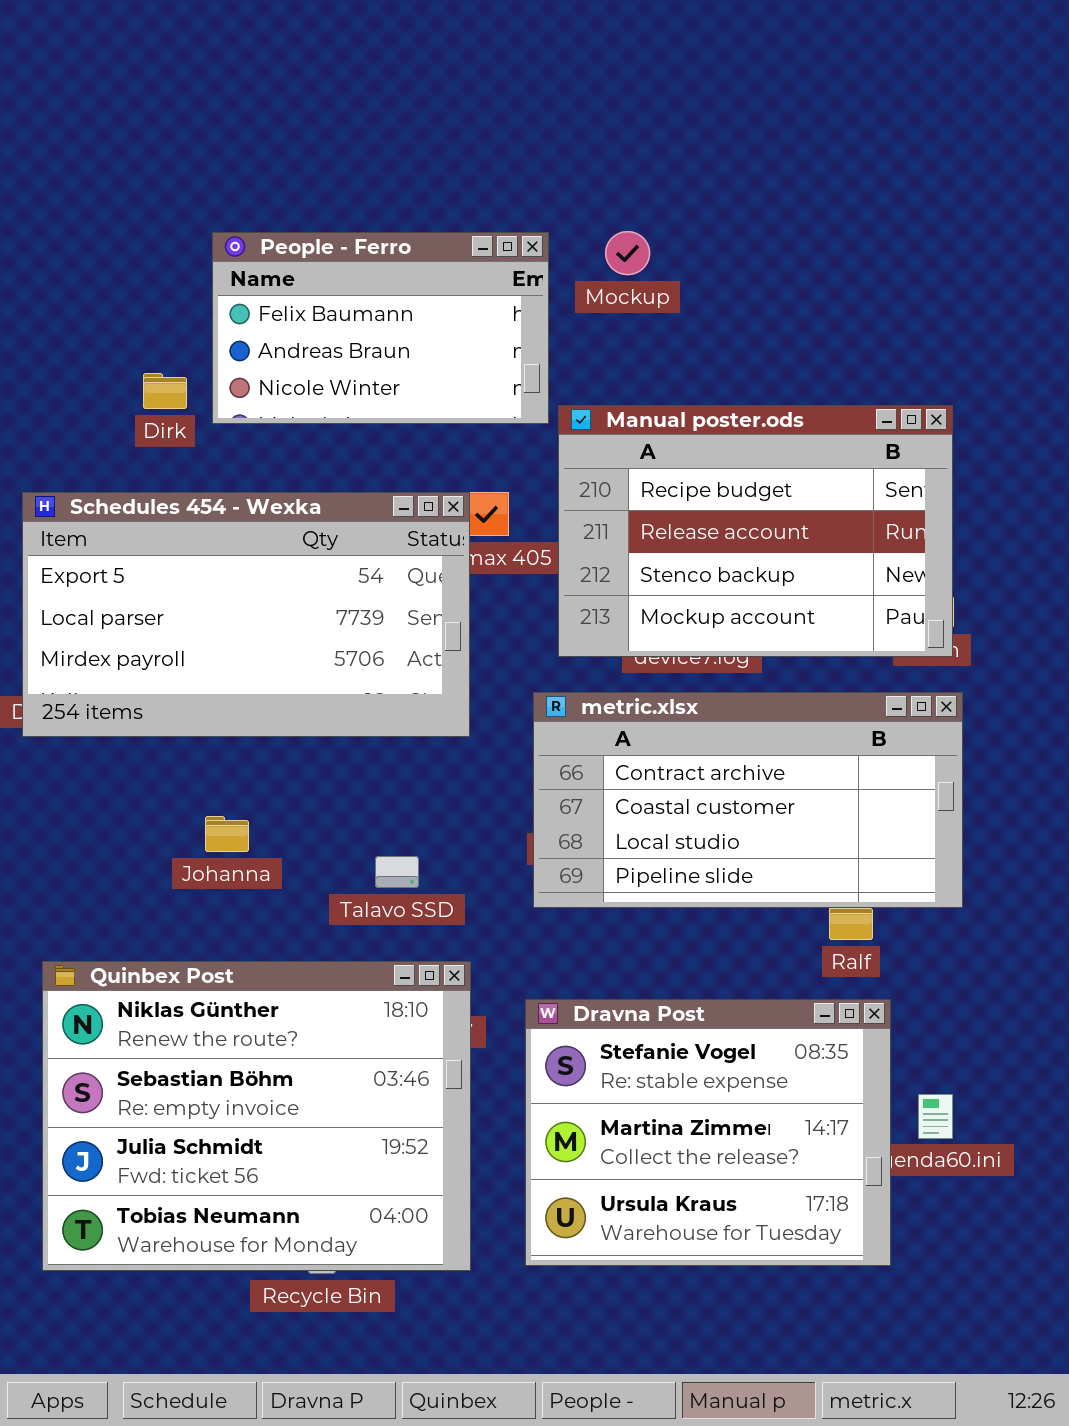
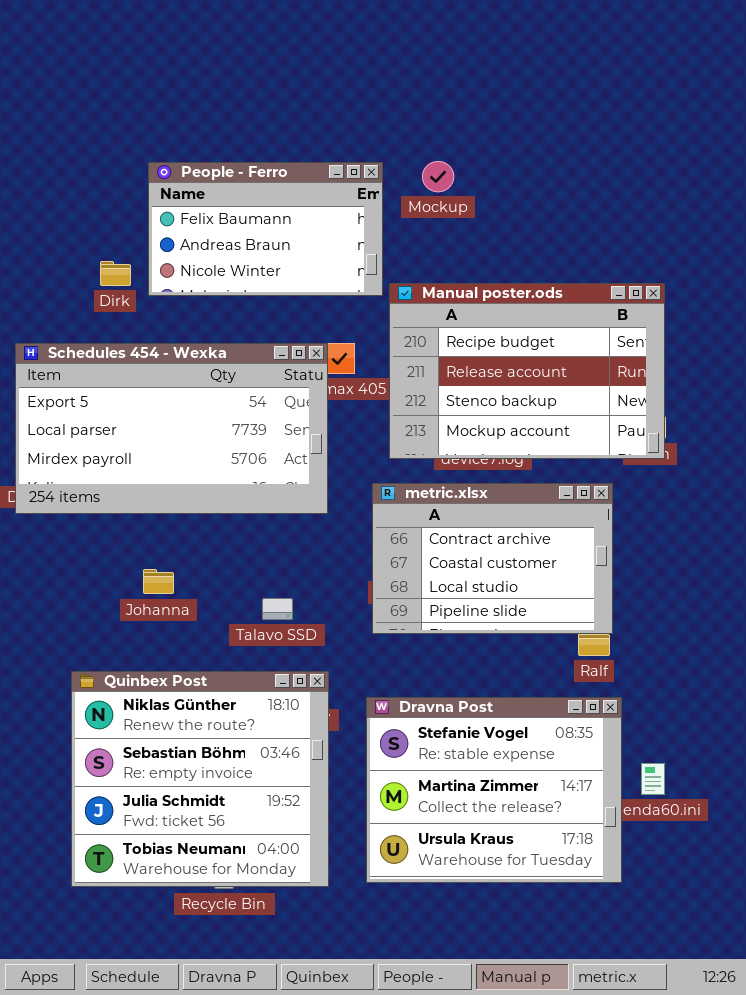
metric.xlsx: [533,692,963,908] -> [372,483,613,634], resized
Quinbex Post: [42,961,471,1271] -> [71,671,329,887], resized

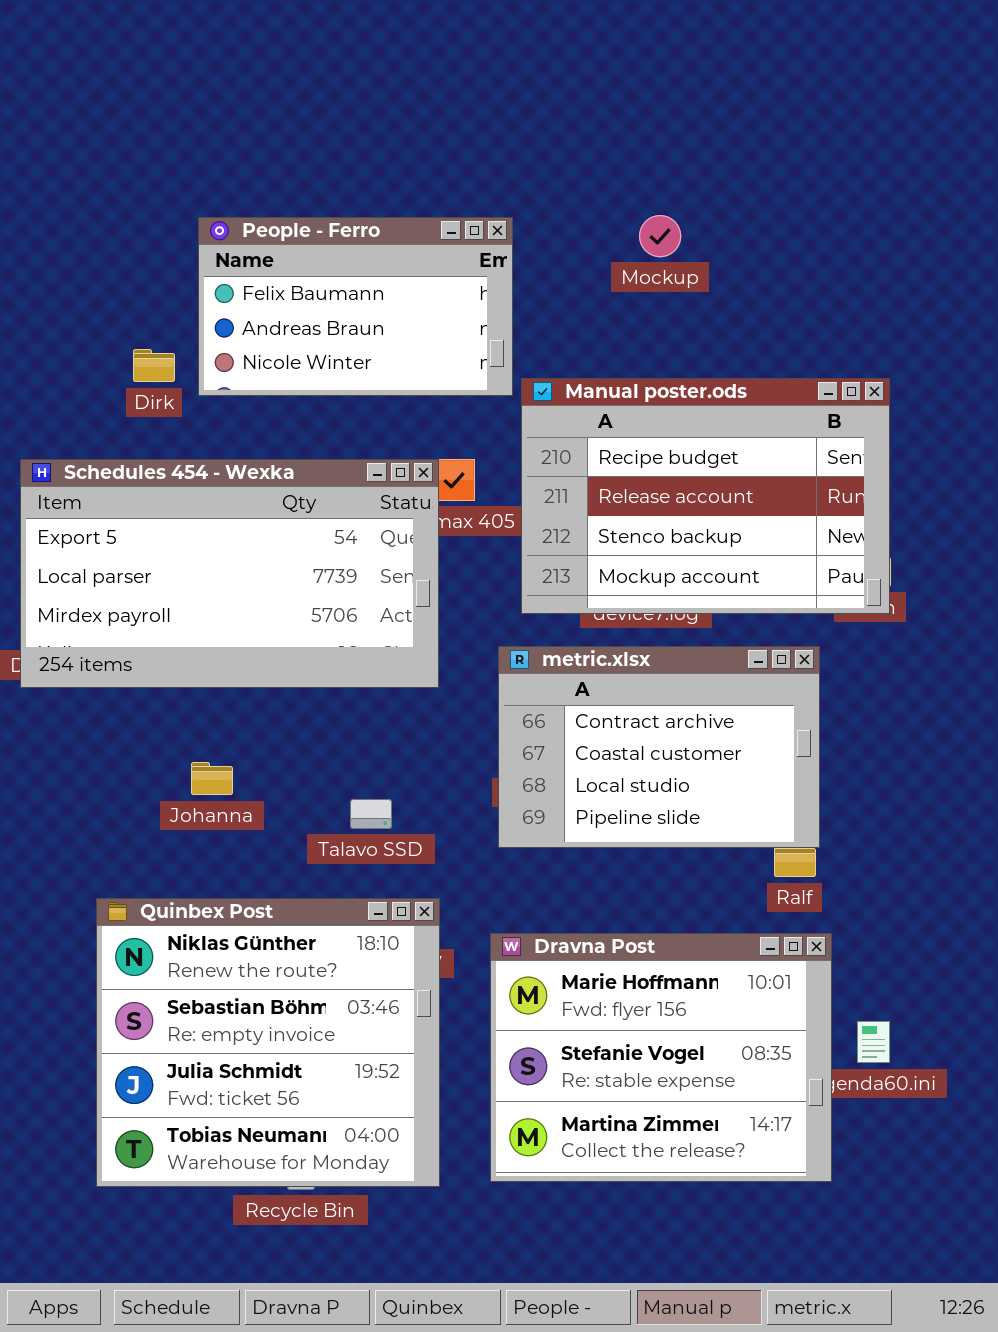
Mockup: [422,161,454,192] -> [639,215,681,257], moved
Dravna Post: [366,697,622,883] -> [490,933,832,1182], scrolled up 1 row

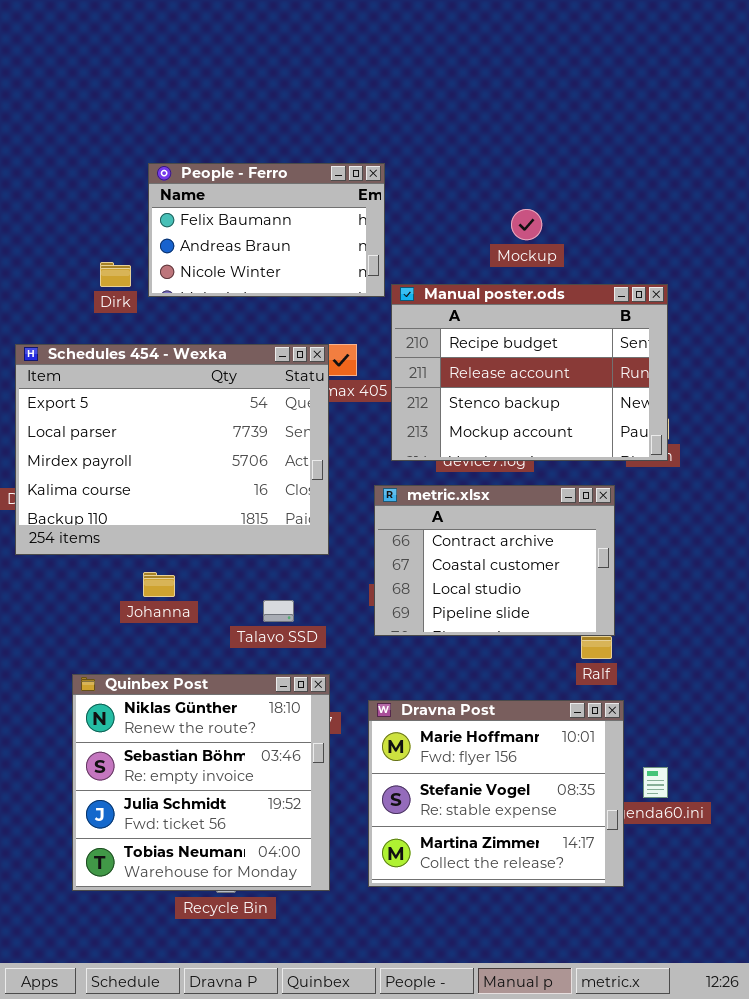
Mockup: [639,215,681,257] -> [511,209,542,240], moved
Schedules 454 - Wexka: [20,459,439,688] -> [15,344,329,555], resized

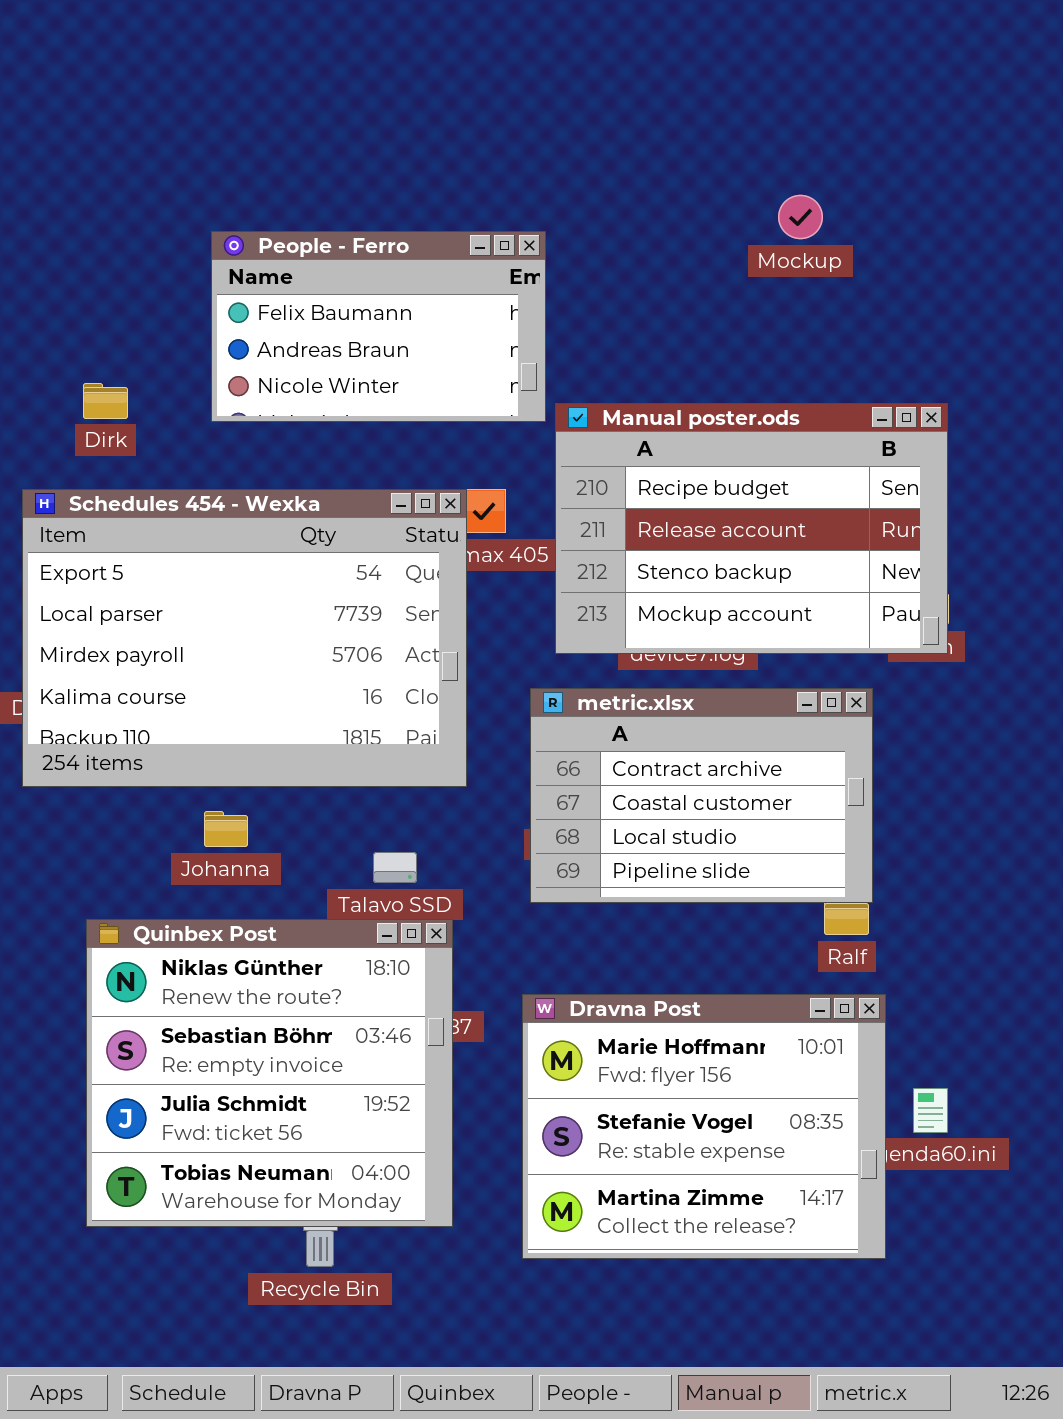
Mockup: [511,209,542,240] -> [778,195,823,239], moved
Dirk: [100,262,131,287] -> [83,383,128,419], moved
Quinbex Post: [72,674,330,891] -> [86,919,453,1227], moved

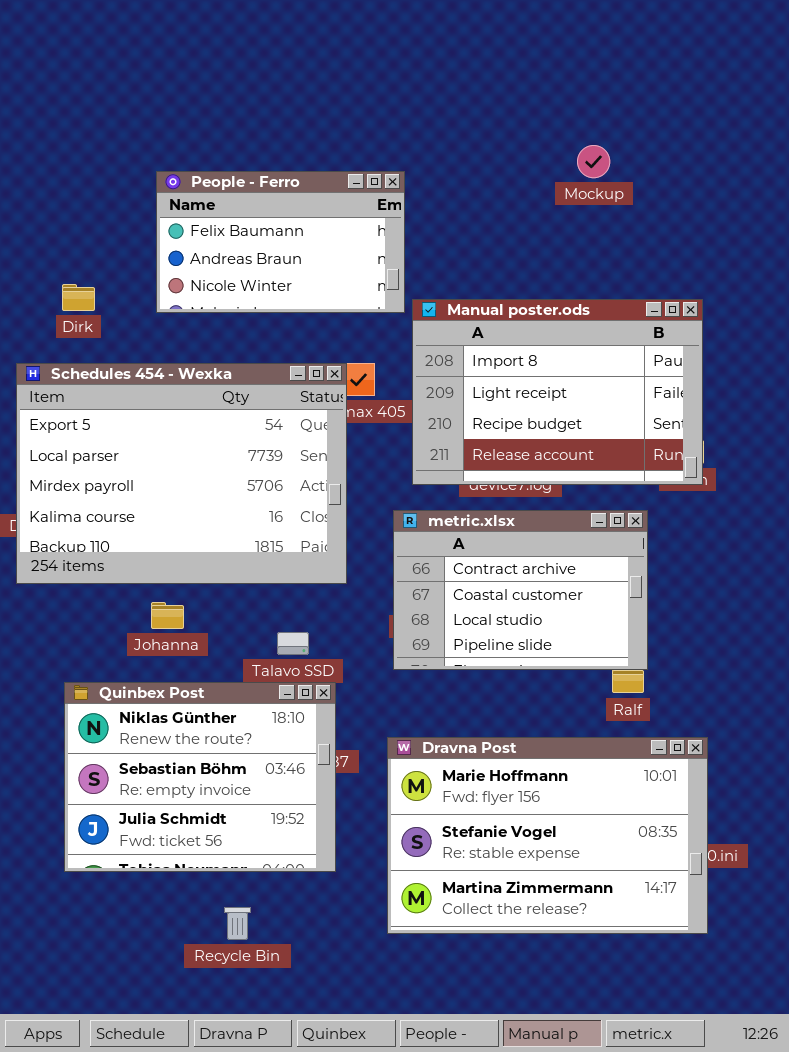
Manual poster.ods: [555,403,948,654] -> [412,299,703,485], scrolled up 2 rows
Quinbex Post: [86,919,453,1227] -> [64,682,336,872], resized
Dravna Post: [522,994,886,1259] -> [387,737,708,934], resized

